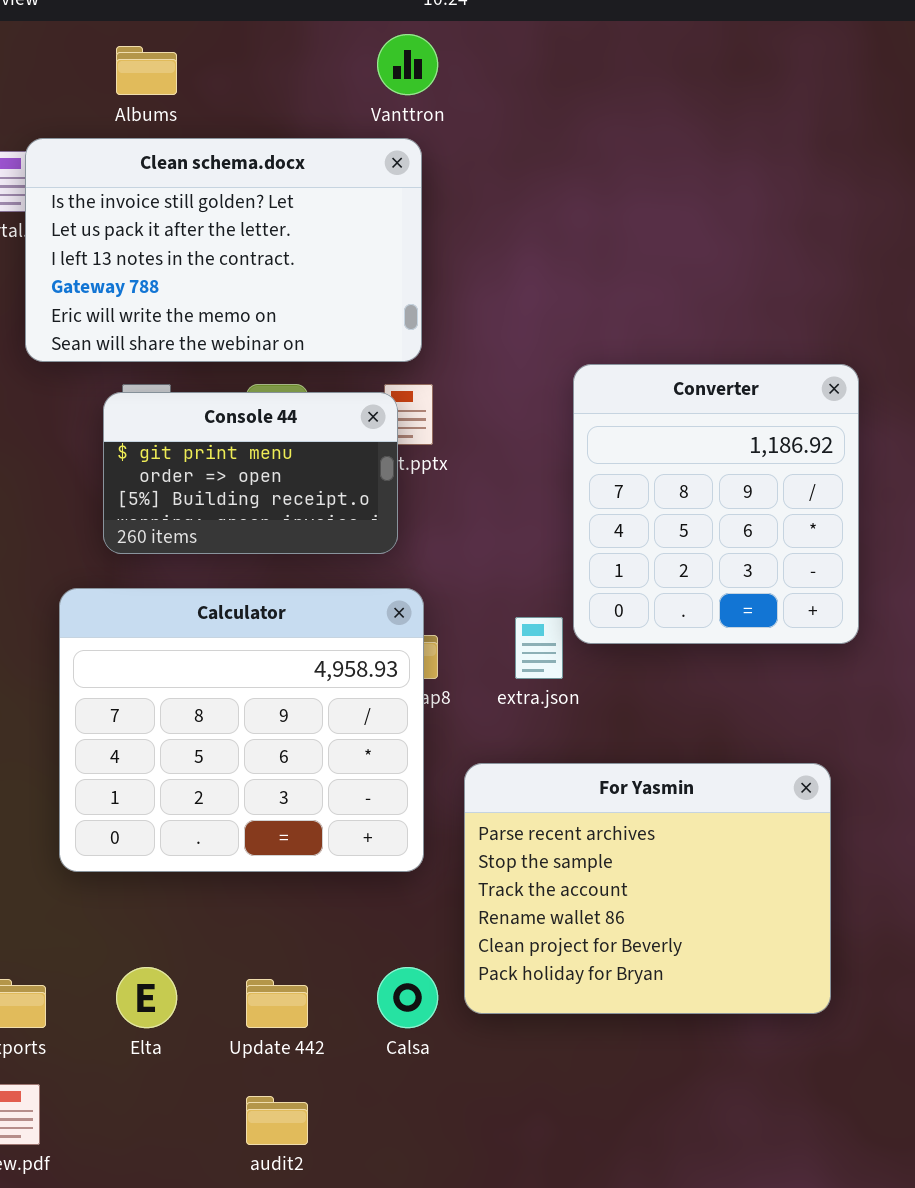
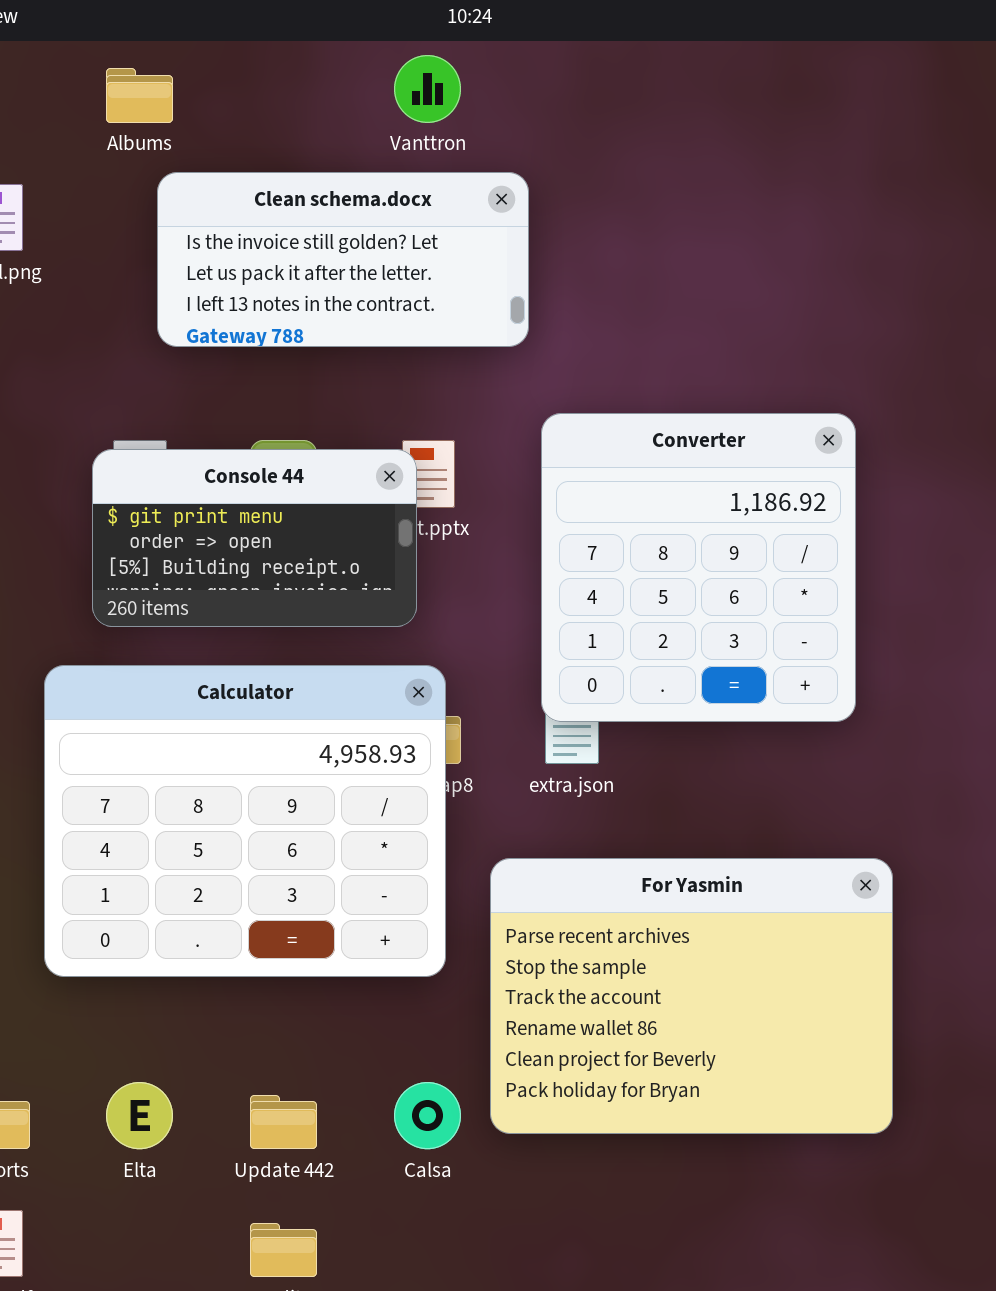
Clean schema.docx: [25,138,422,362] -> [157,172,529,347], moved, resized
Converter: [573,364,859,644] -> [541,413,856,722], moved

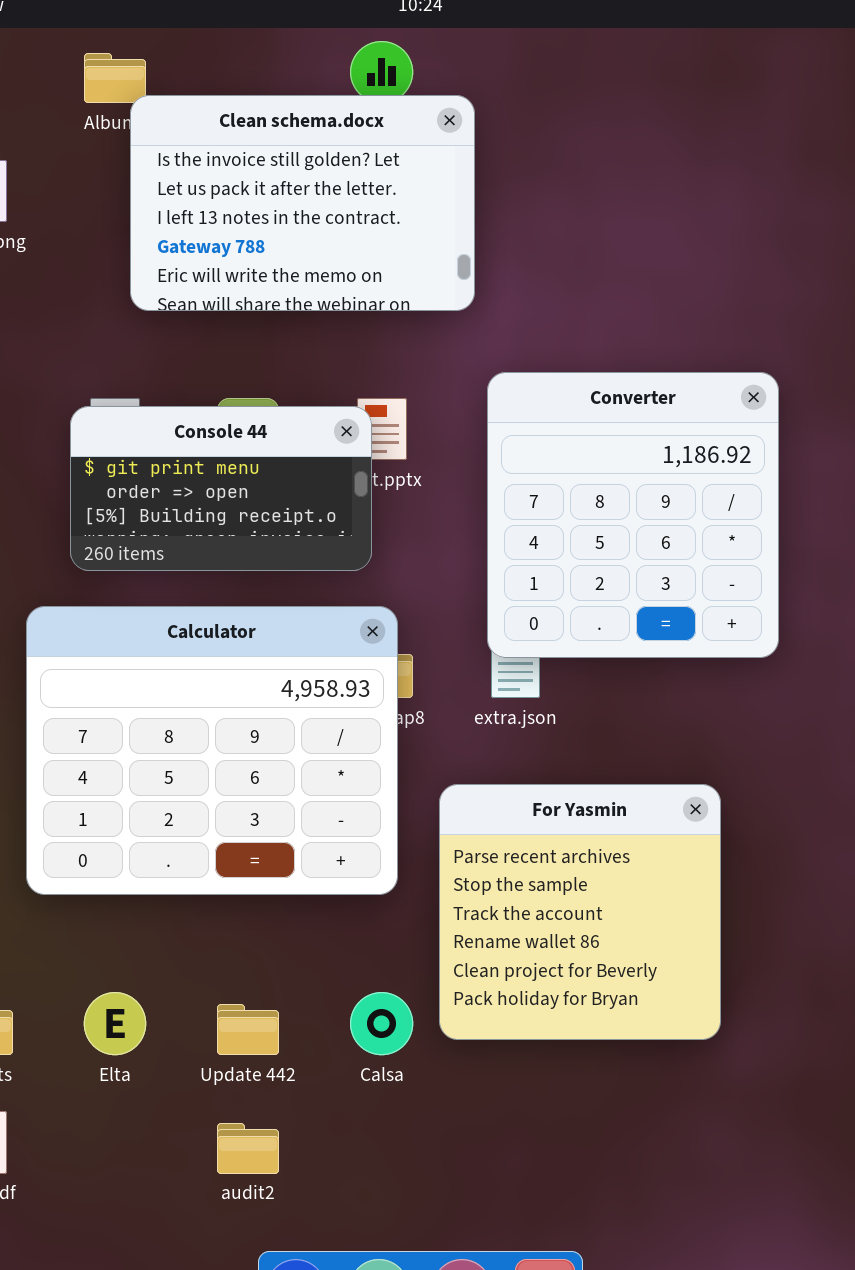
Clean schema.docx: [157,172,529,347] -> [130,95,475,311], resized
For Yasmin: [490,858,893,1134] -> [439,784,721,1040], resized

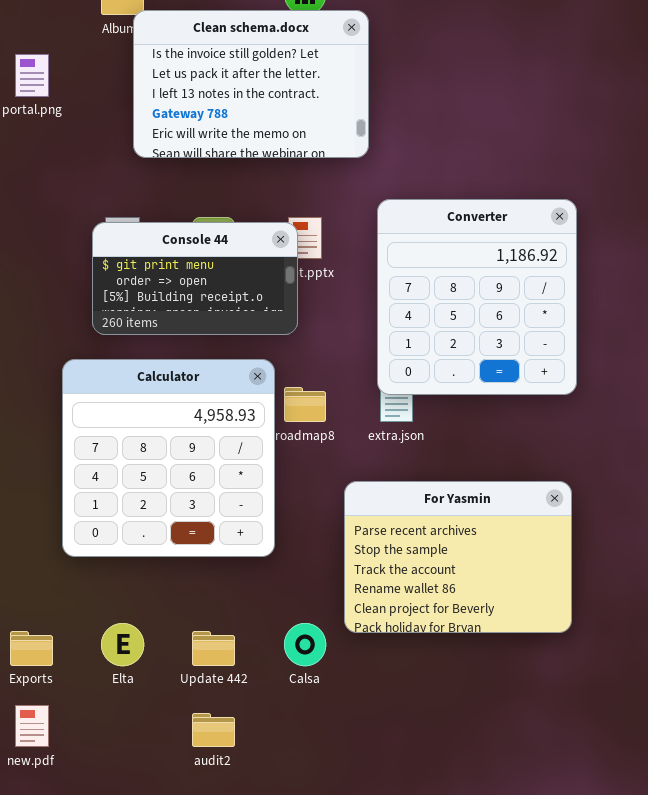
Calculator: [26,606,398,895] -> [62,359,275,557], resized
For Yasmin: [439,784,721,1040] -> [344,481,572,633], resized

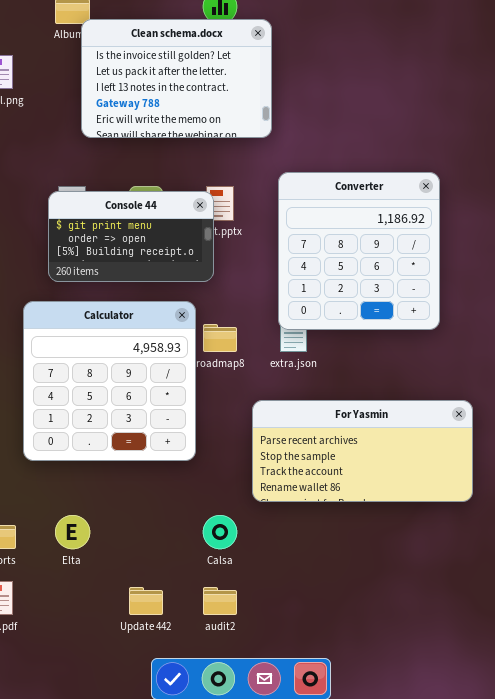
For Yasmin: [344,481,572,633] -> [252,400,473,502], resized
Update 442: [192,631,235,666] -> [129,587,163,615], moved
audit2: [192,713,235,747] -> [203,587,237,615], moved

